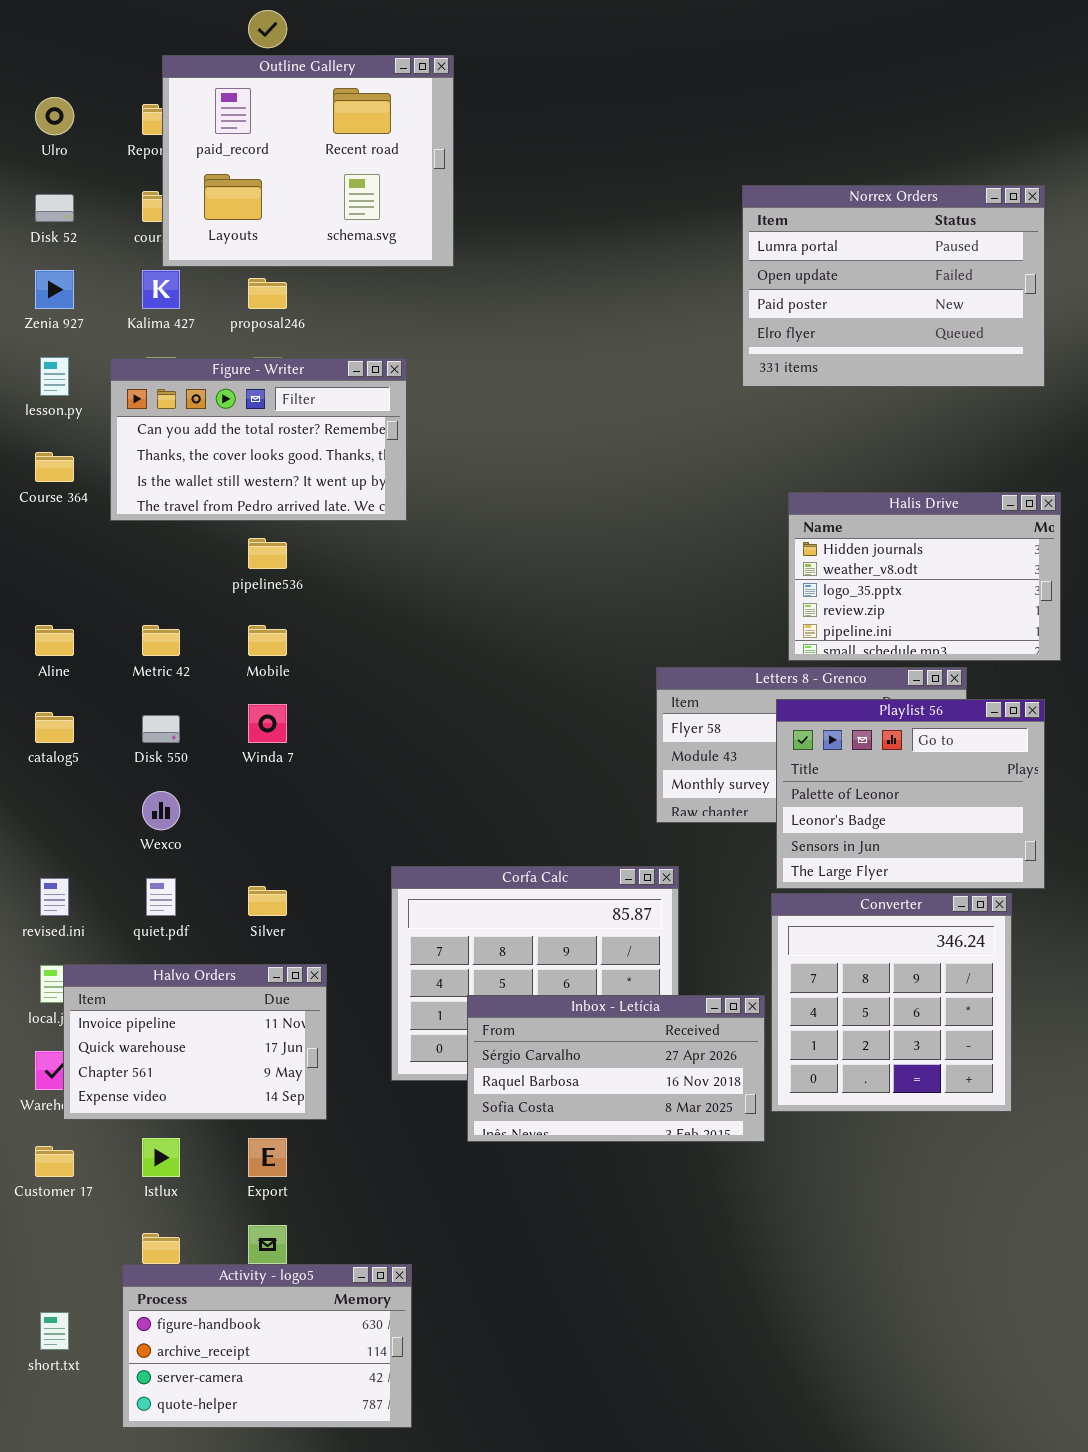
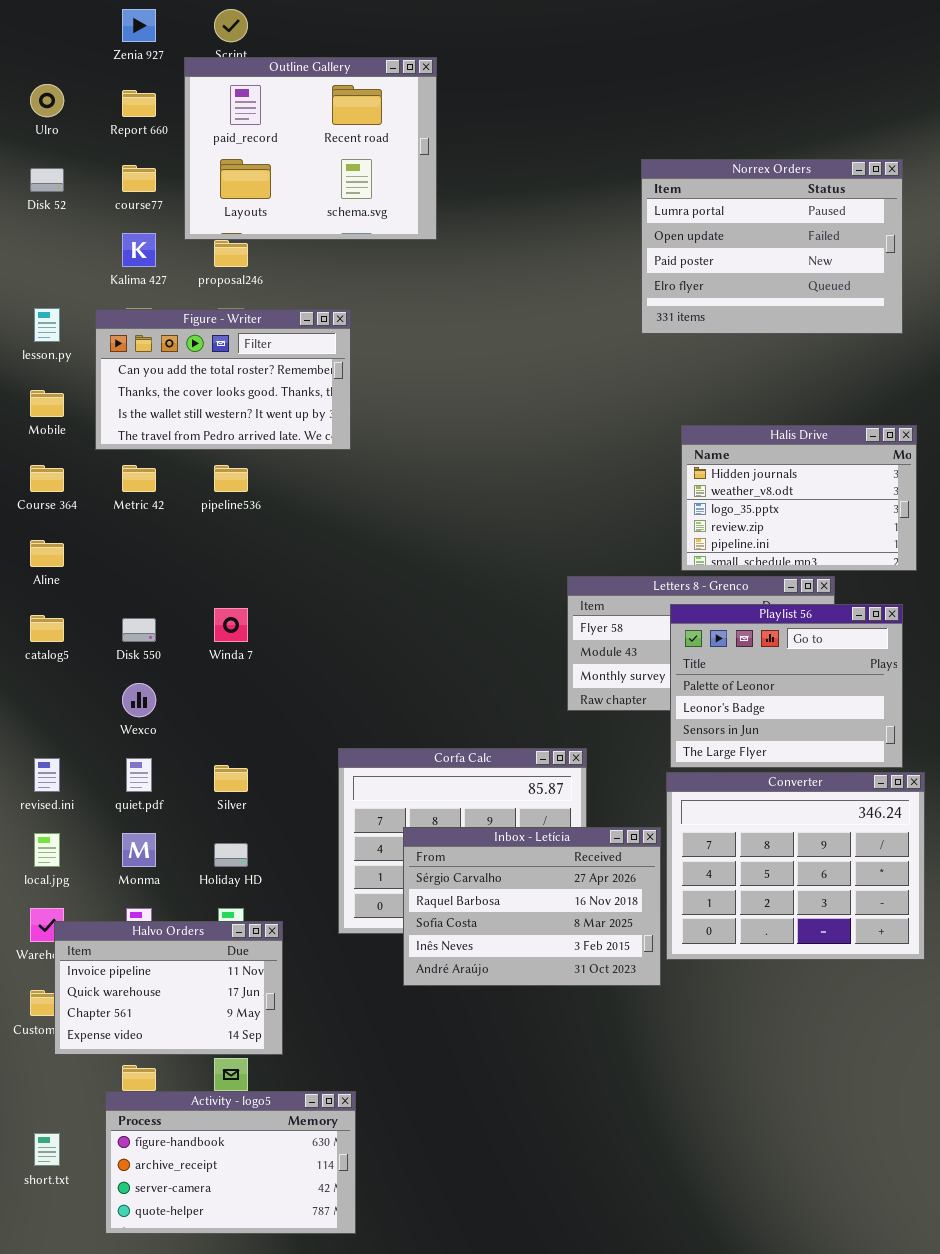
Outline Gallery: [162,55,454,267] -> [184,57,437,240], moved
Zenia 927: [35,270,74,309] -> [122,9,156,42], moved
Course 364: [35,452,74,482] -> [30,465,64,492], moved
Metric 42: [142,625,180,656] -> [122,465,156,492], moved
Mobile: [248,625,287,656] -> [30,390,64,417], moved
Converter: [771,893,1012,1112] -> [666,772,925,960], resized
Halvo Orders: [63,964,327,1120] -> [54,921,283,1055], moved
Inbox - Letícia: [467,995,765,1142] -> [403,827,661,986], resized

